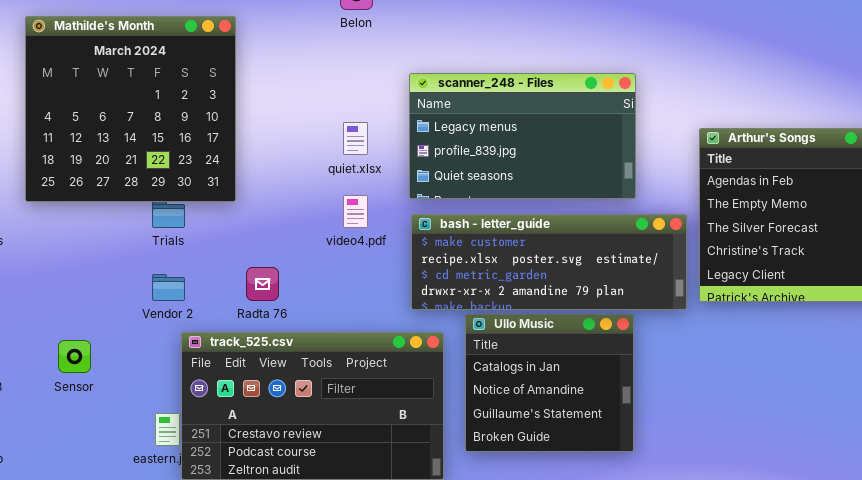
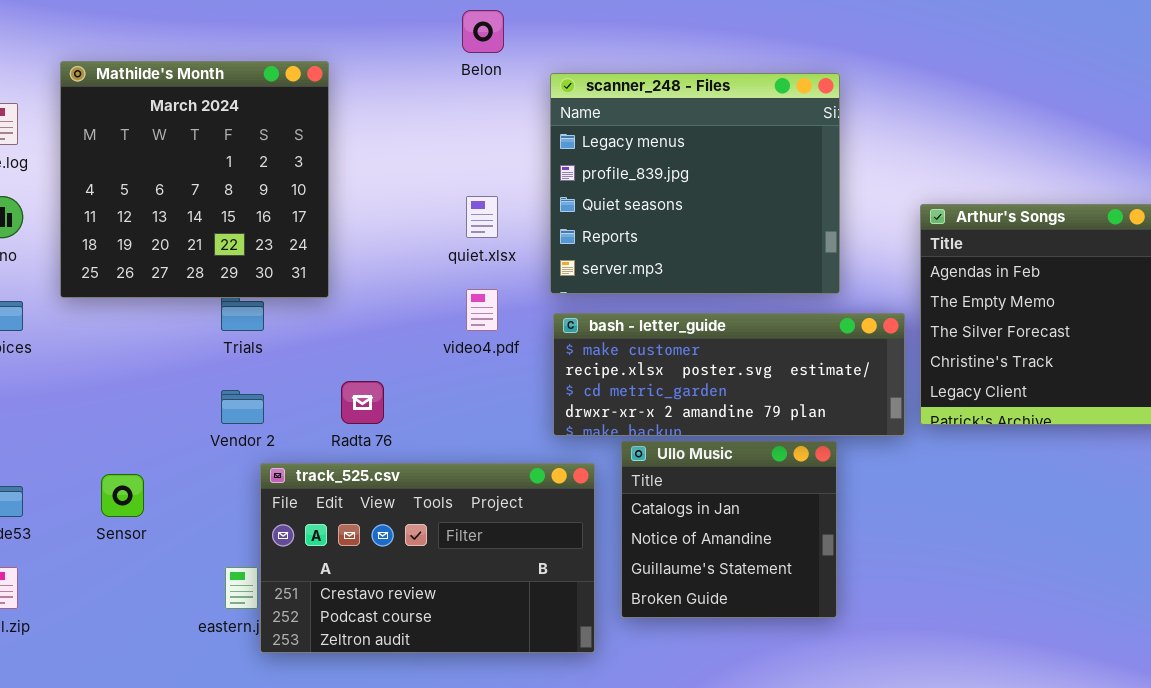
scanner_248 - Files: [409,73,636,199] -> [550,73,840,294], resized

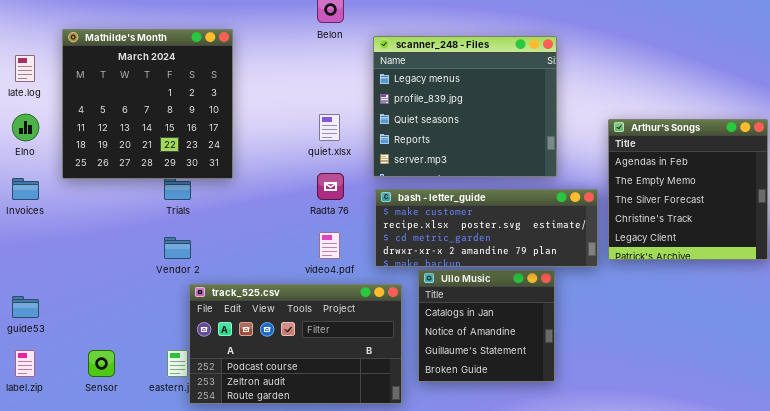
video4.pdf: [466,289,498,331] -> [319,232,340,259], moved
Radta 76: [341,381,384,424] -> [317,173,344,200], moved
track_525.csv: [260,463,595,653] -> [189,284,402,404], scrolled down 1 row
Sensor: [101,474,144,517] -> [88,350,115,377], moved

